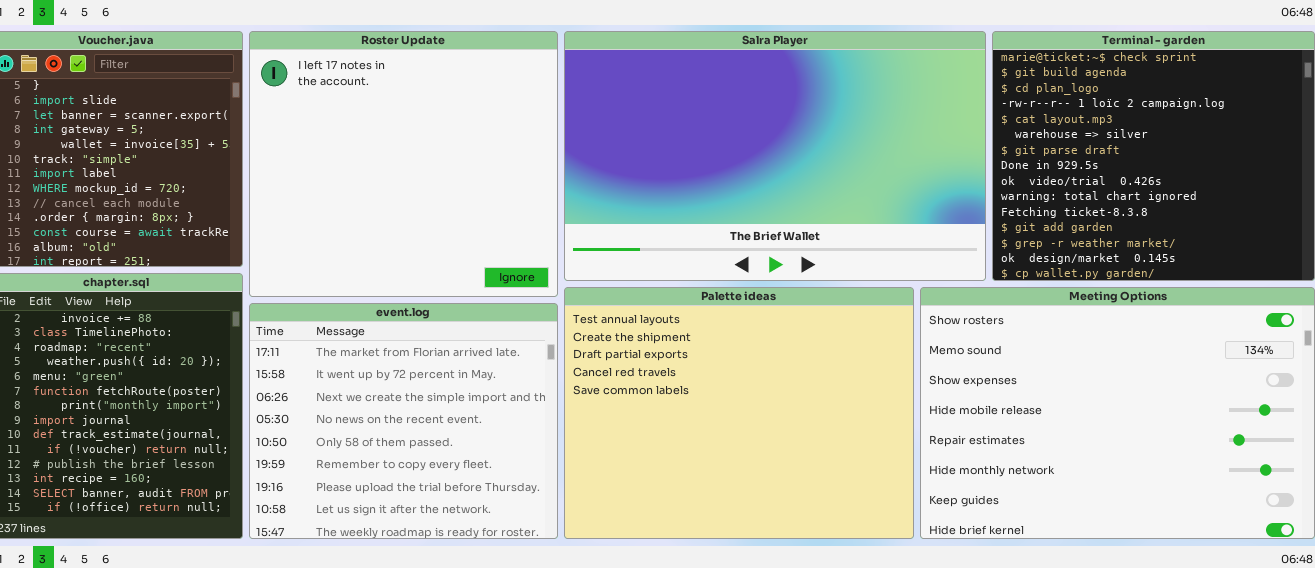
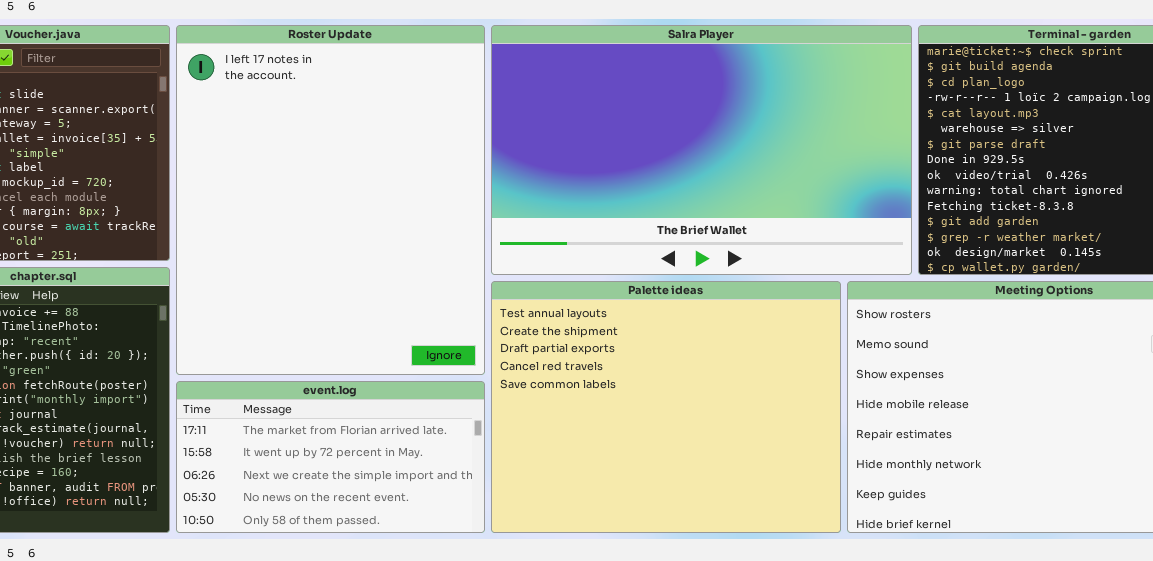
Roster Update: [249,31,558,297] -> [176,25,485,375], resized
event.log: [249,303,558,539] -> [176,381,485,533], resized

